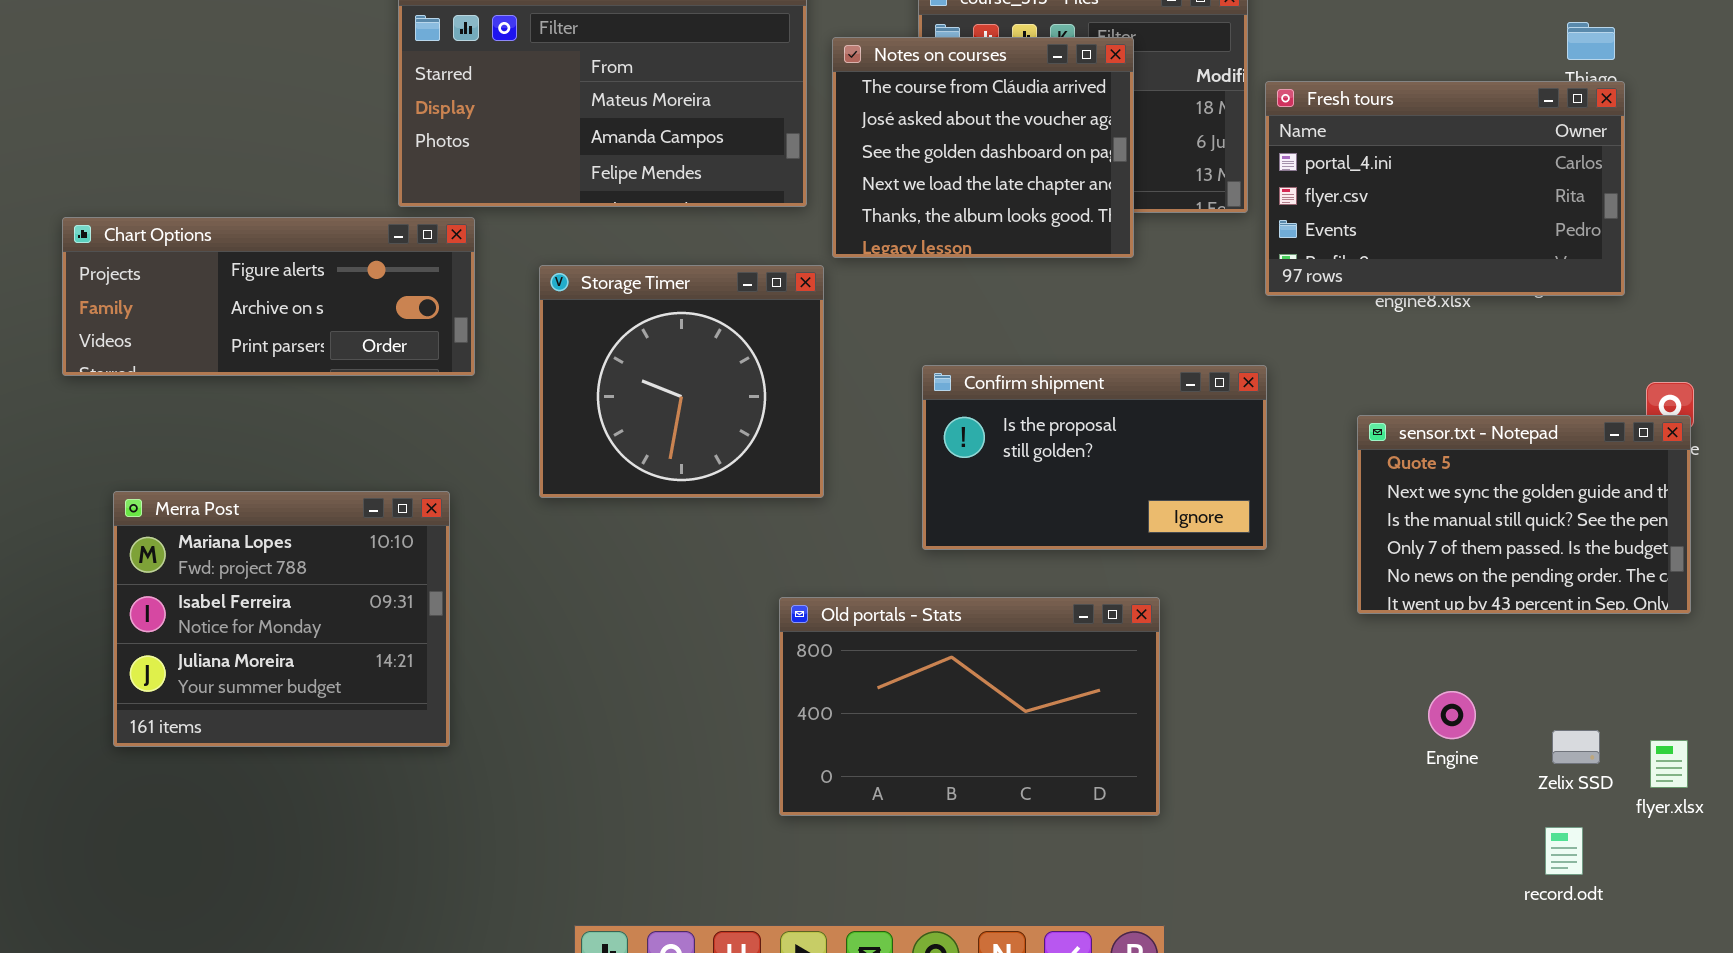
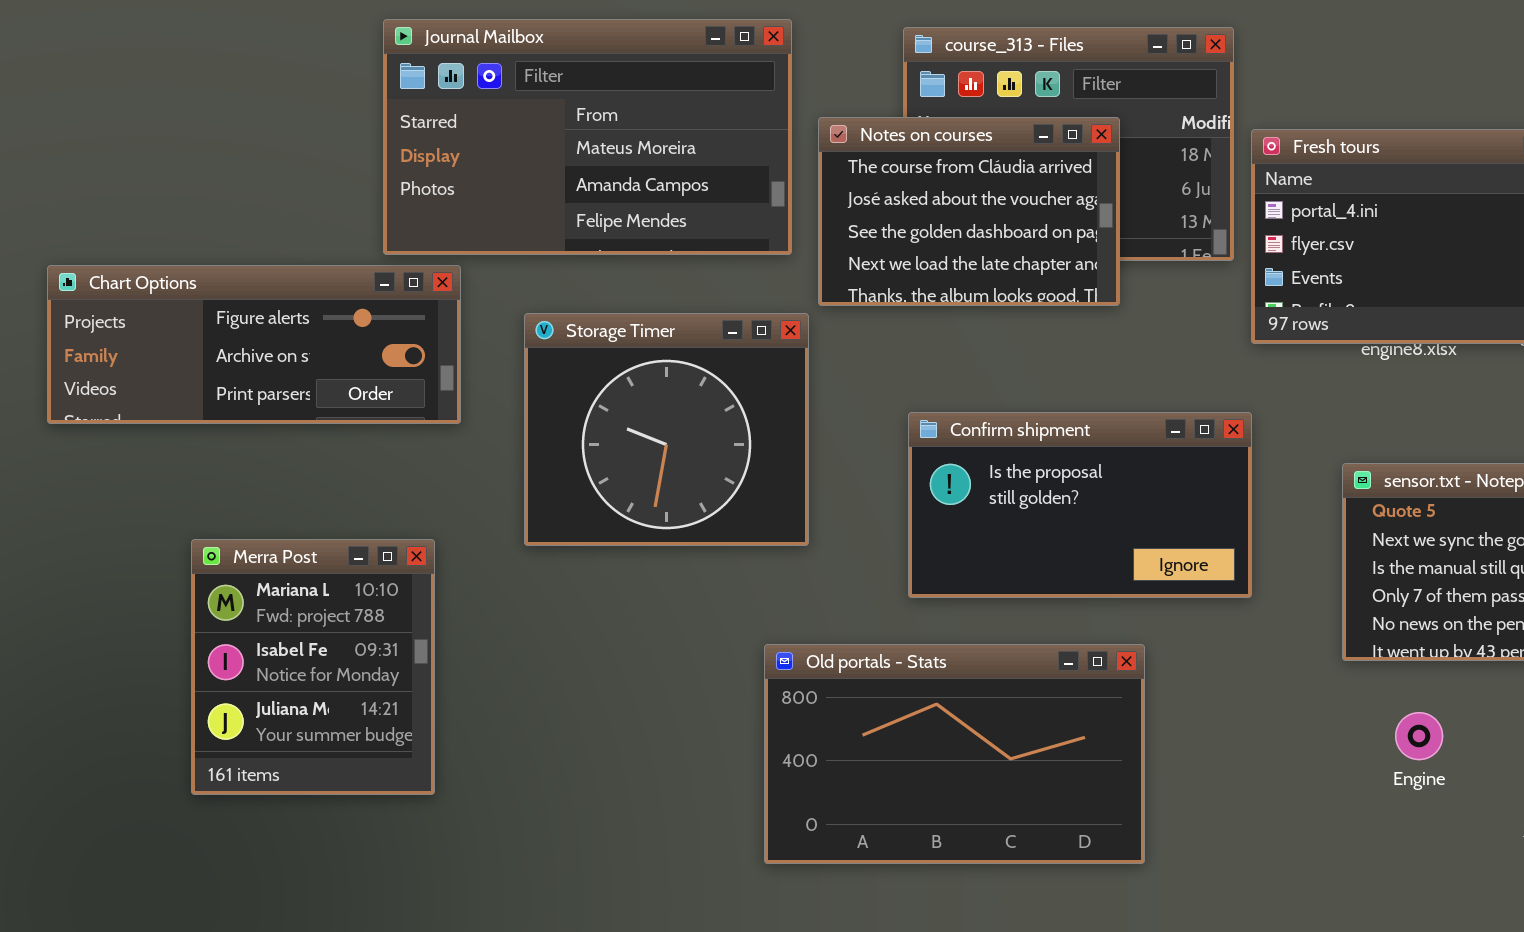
Notes on courses: [832,37,1134,258] -> [818,117,1120,306], resized
Merra Post: [113,491,450,747] -> [191,539,435,795], resized
Engine: [1428,691,1476,739] -> [1395,712,1443,760], moved

